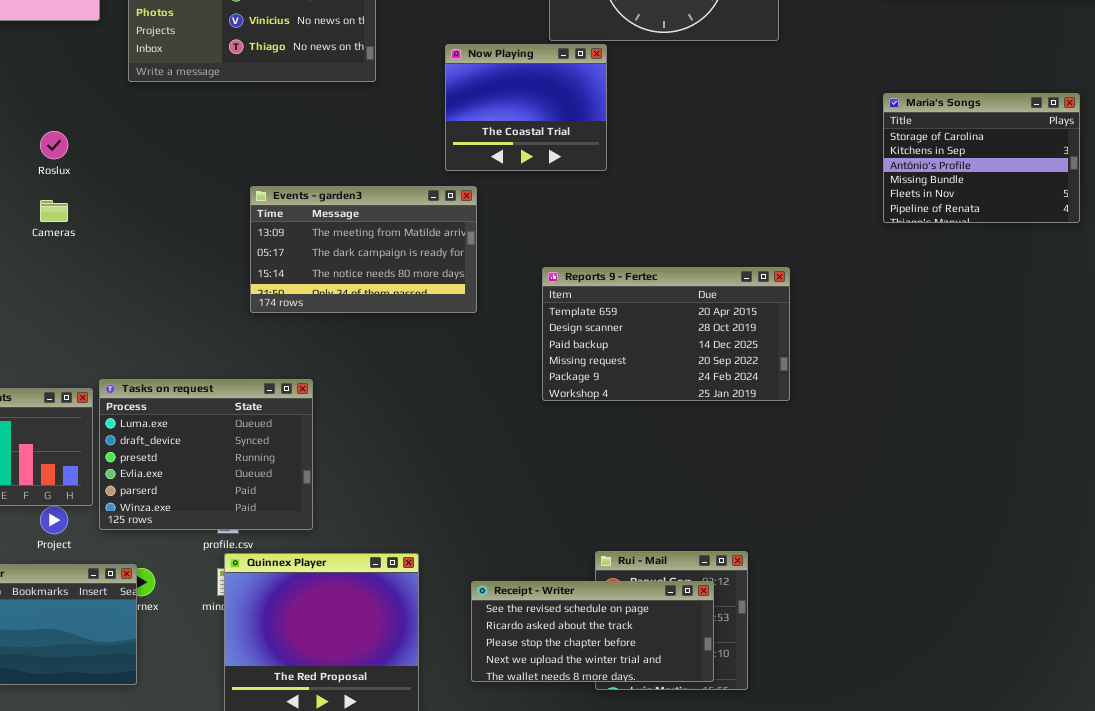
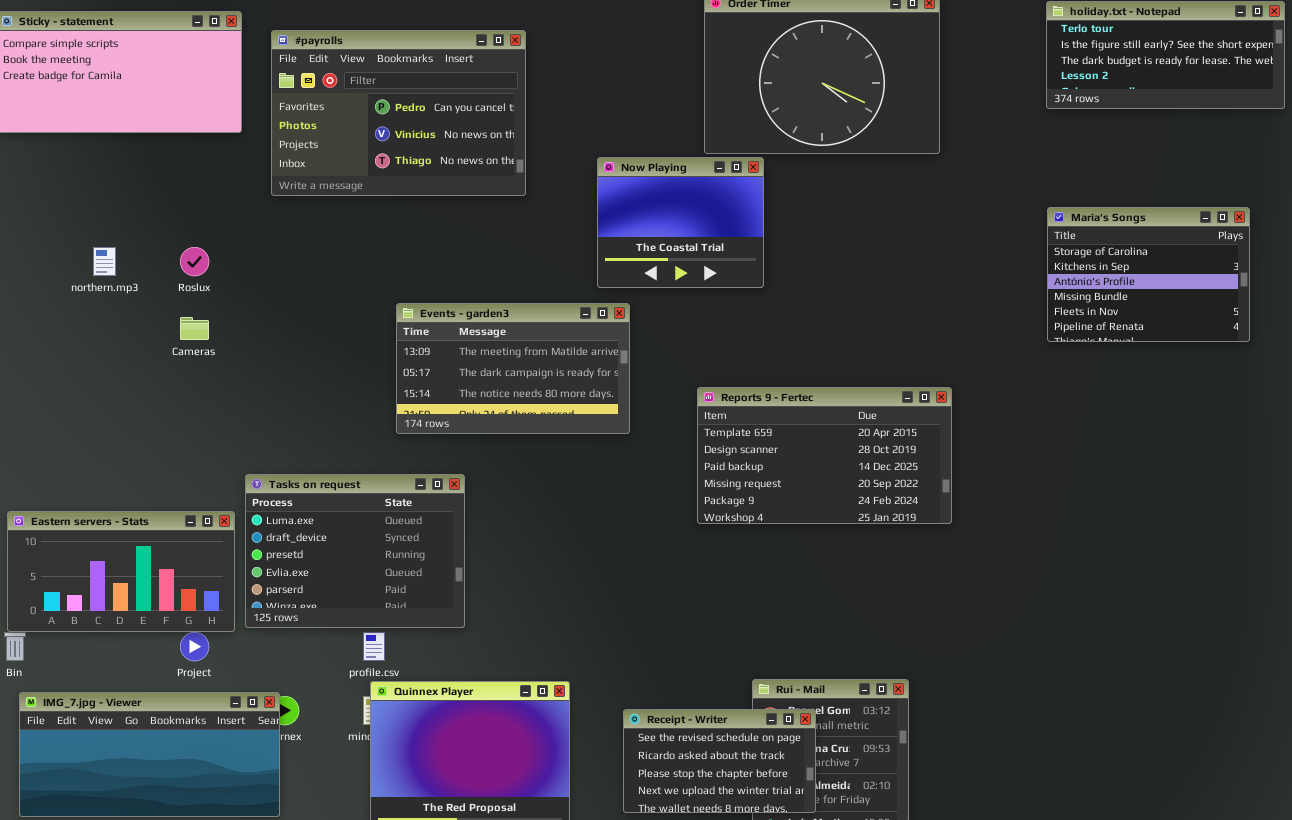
Tasks on request: [99,379,313,530] -> [245,474,465,628], moved
Receipt - Writer: [471,581,714,682] -> [623,709,816,813], resized

